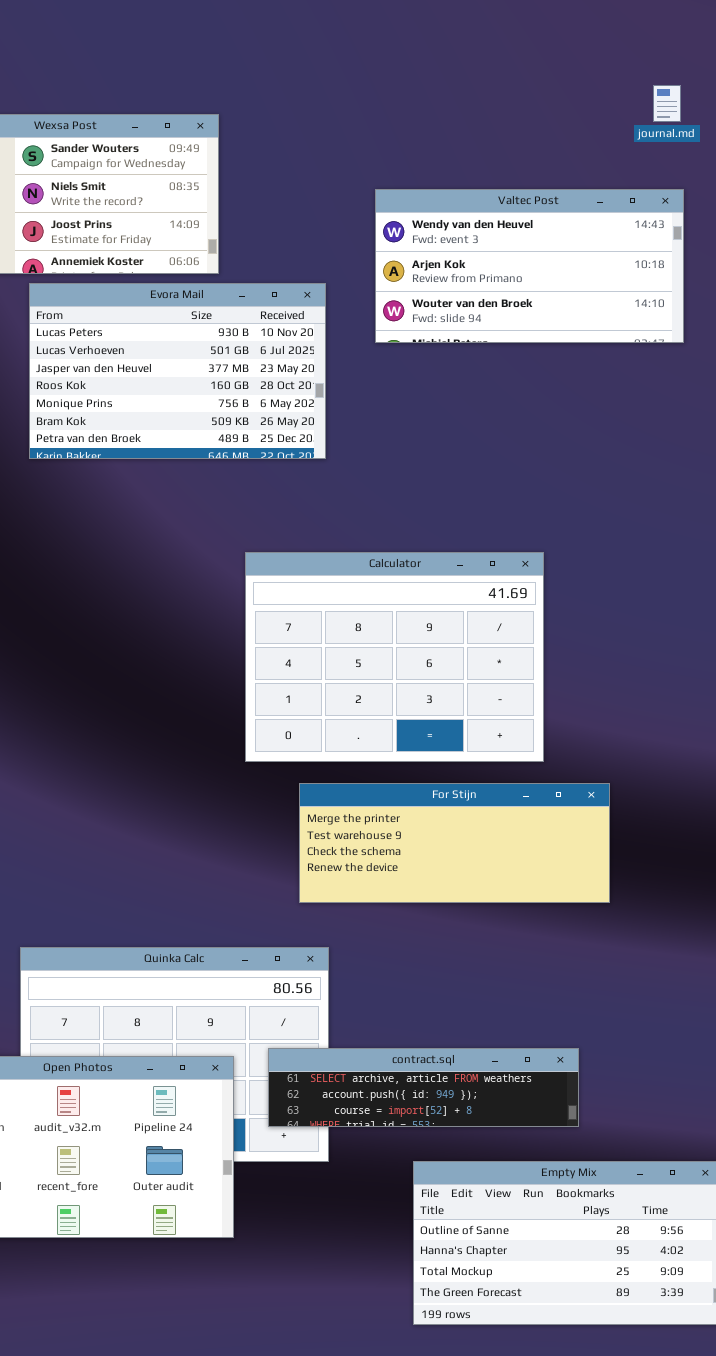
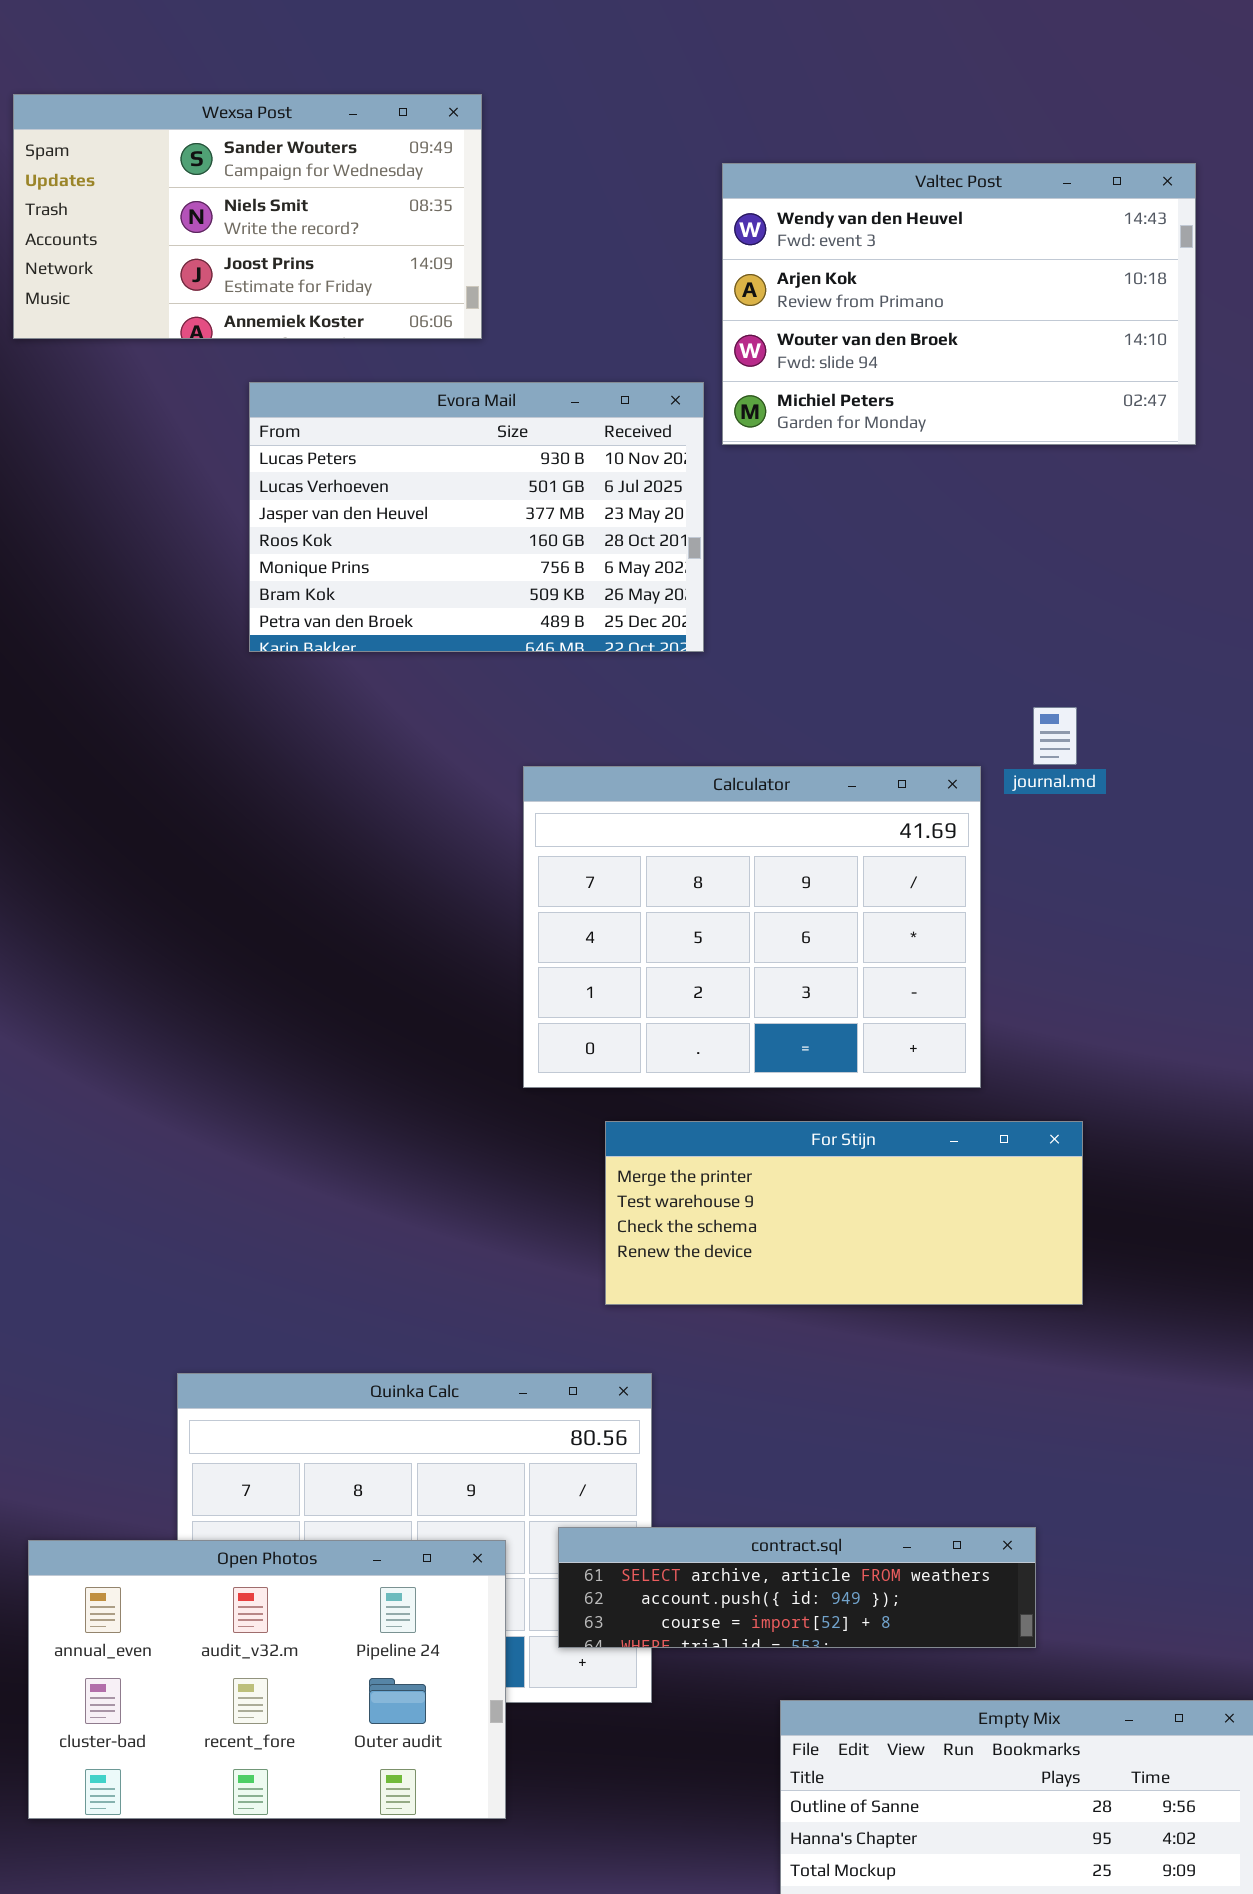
journal.md: [653,85,681,122] -> [1033,707,1077,765], moved
Valtec Post: [375,189,684,343] -> [722,163,1196,445], resized
Evora Mail: [29,283,326,459] -> [249,382,704,652], moved

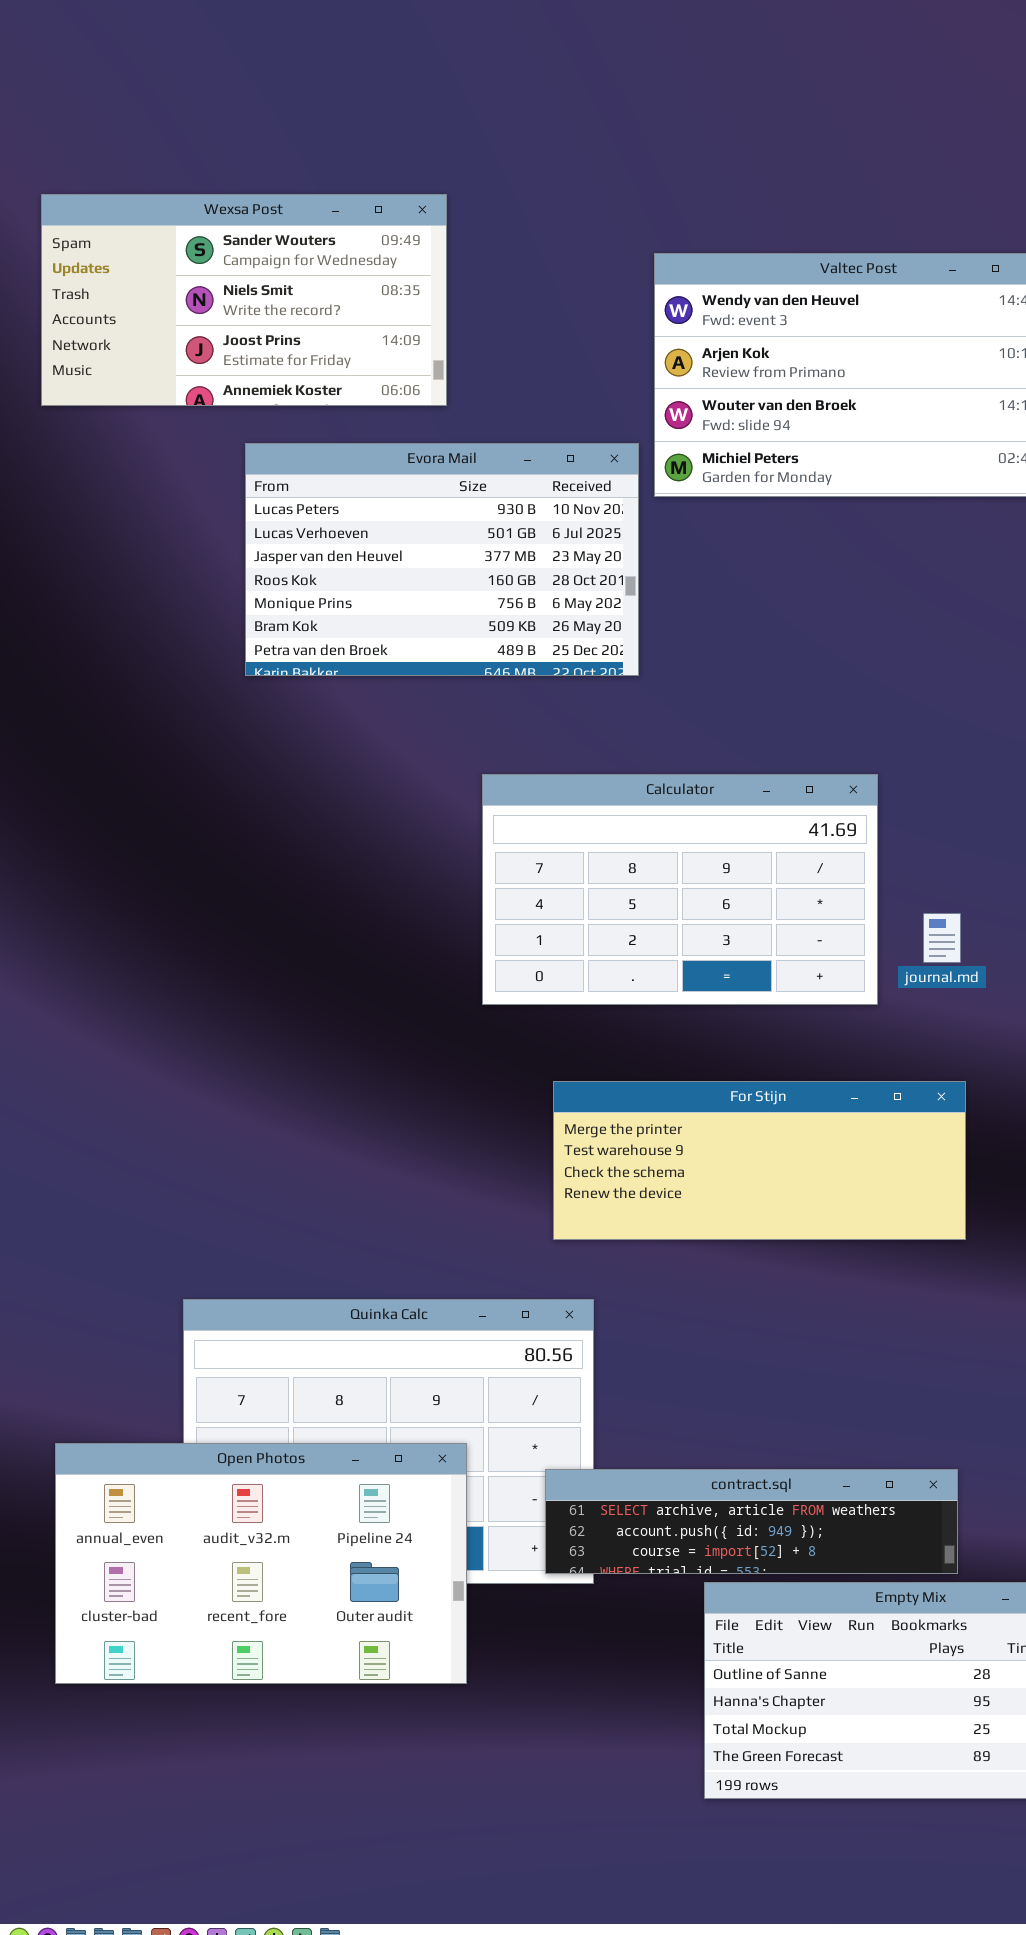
journal.md: [1033,707,1077,765] -> [923,913,961,963], moved
Calculator: [523,766,981,1088] -> [482,774,878,1005], resized
contract.sql: [558,1527,1036,1648] -> [545,1469,958,1574], moved

